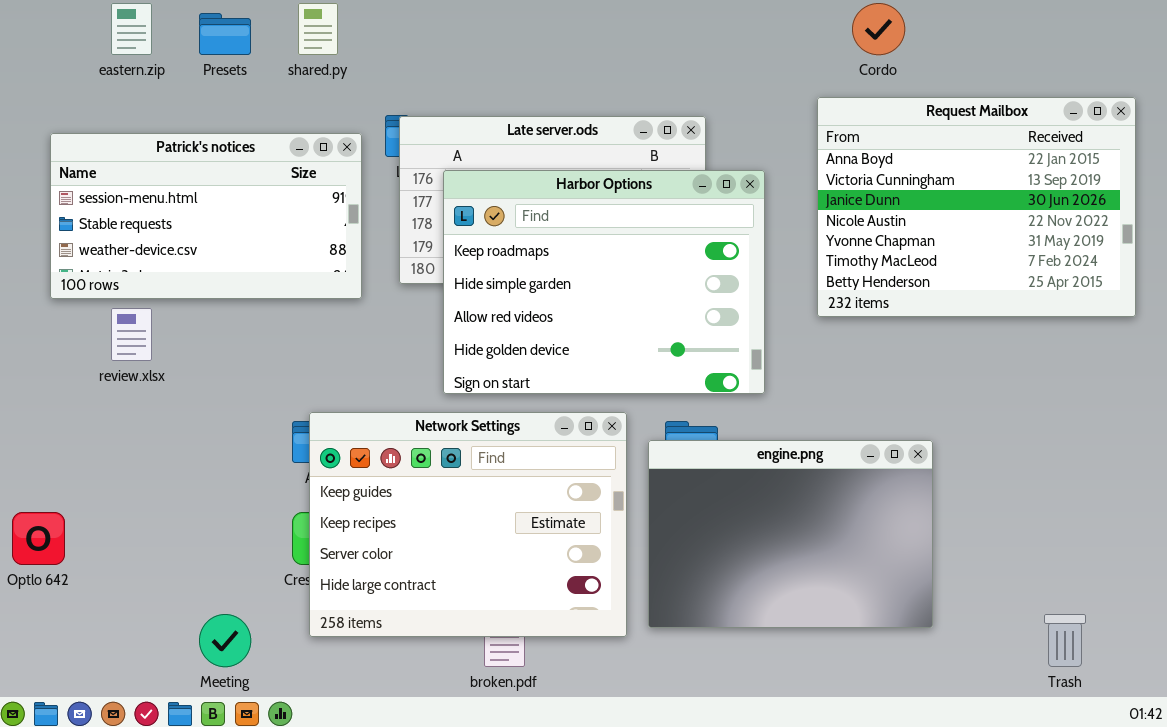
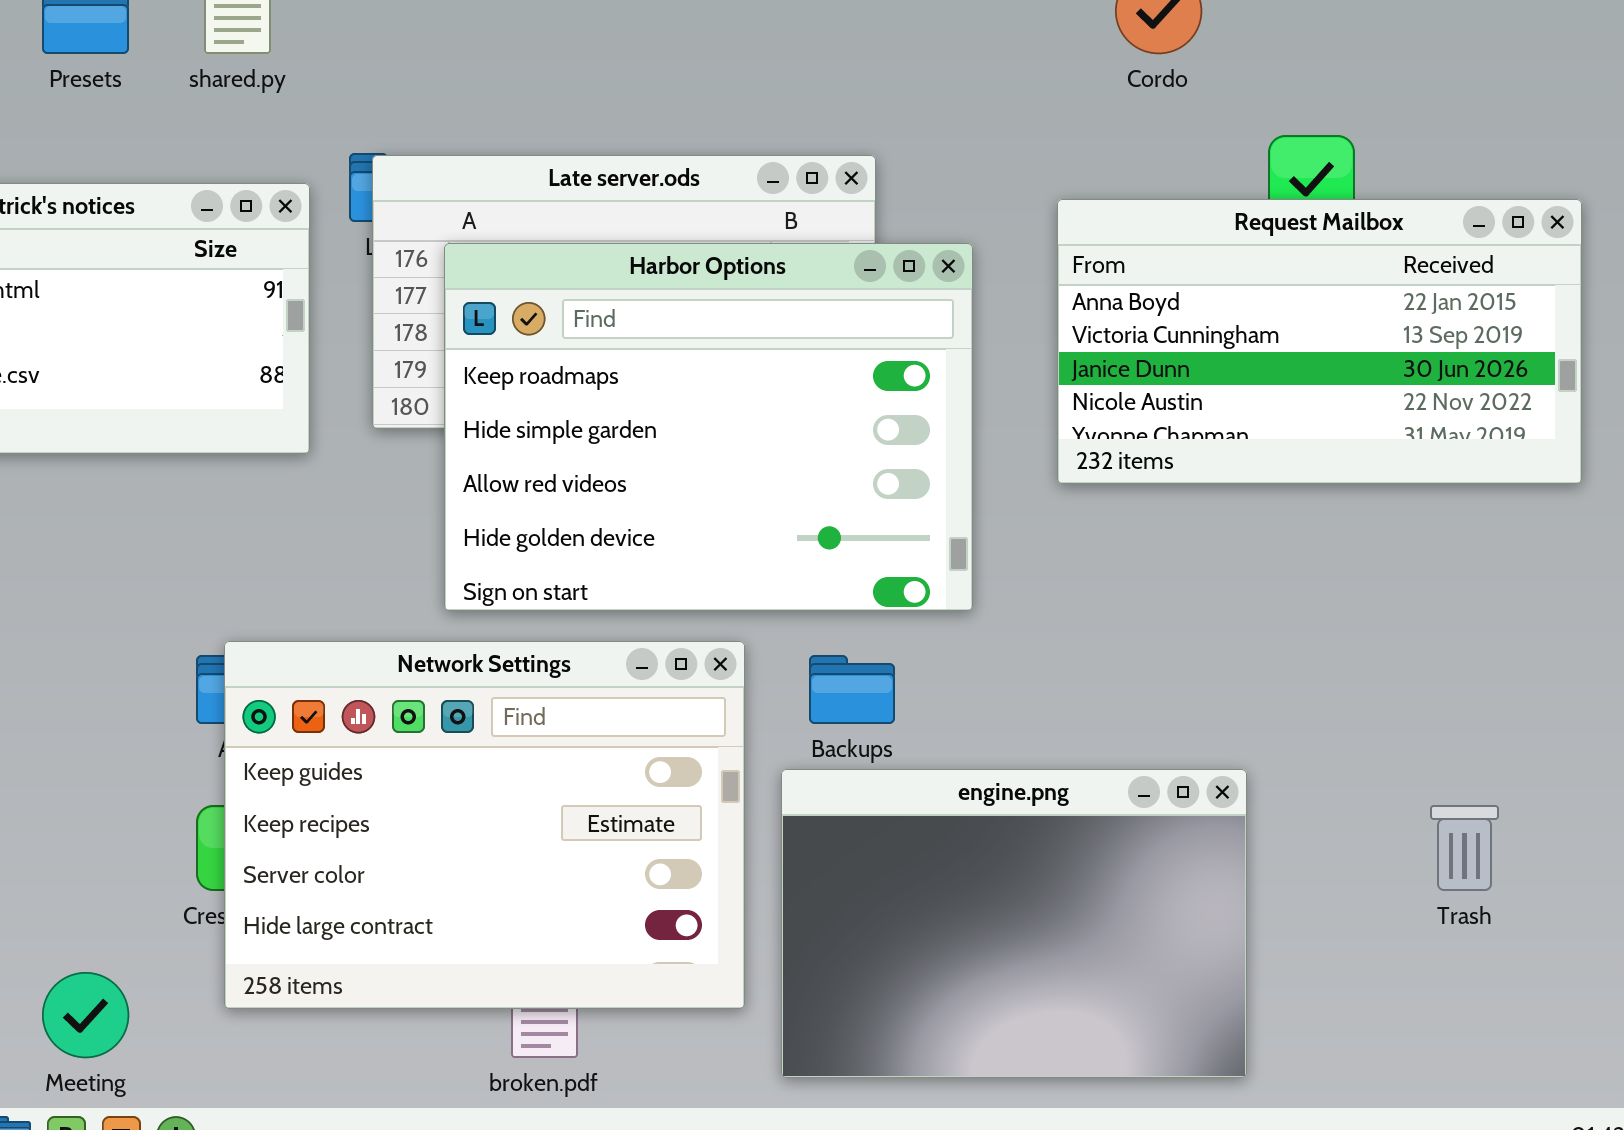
Request Mailbox: [817,97,1136,317] -> [1057,199,1582,484], resized
engine.png: [648,440,933,628] -> [781,769,1247,1078], moved
Trash: [1044,614,1086,667] -> [1430,805,1499,891], moved

